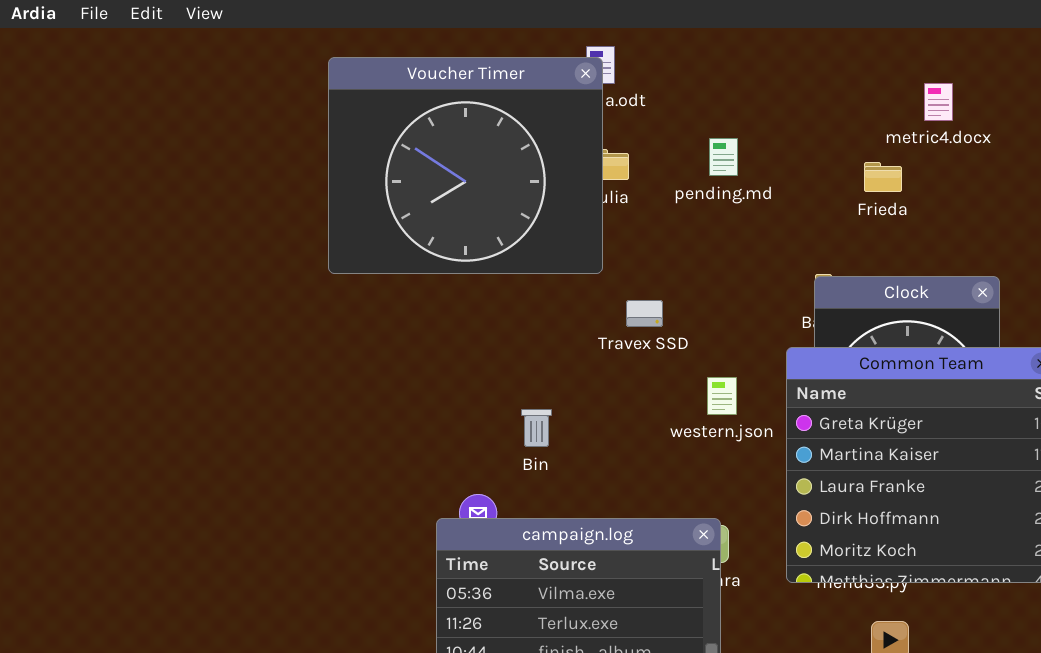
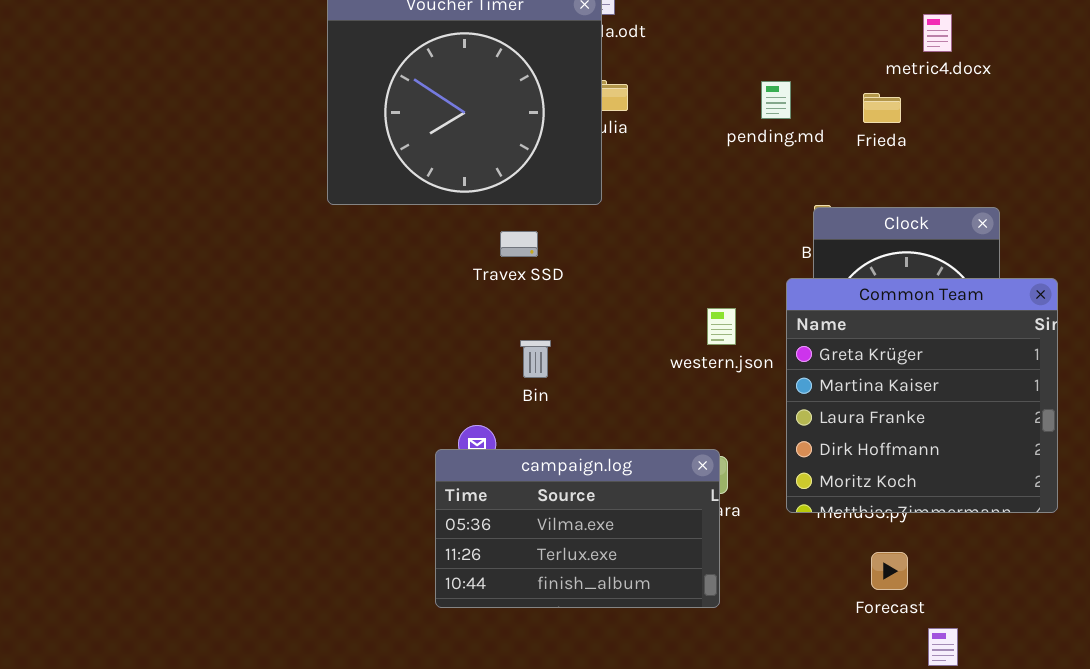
pending.md: [709,138,738,176] -> [761,81,791,119], moved
Travex SSD: [626,300,663,327] -> [500,231,538,257], moved

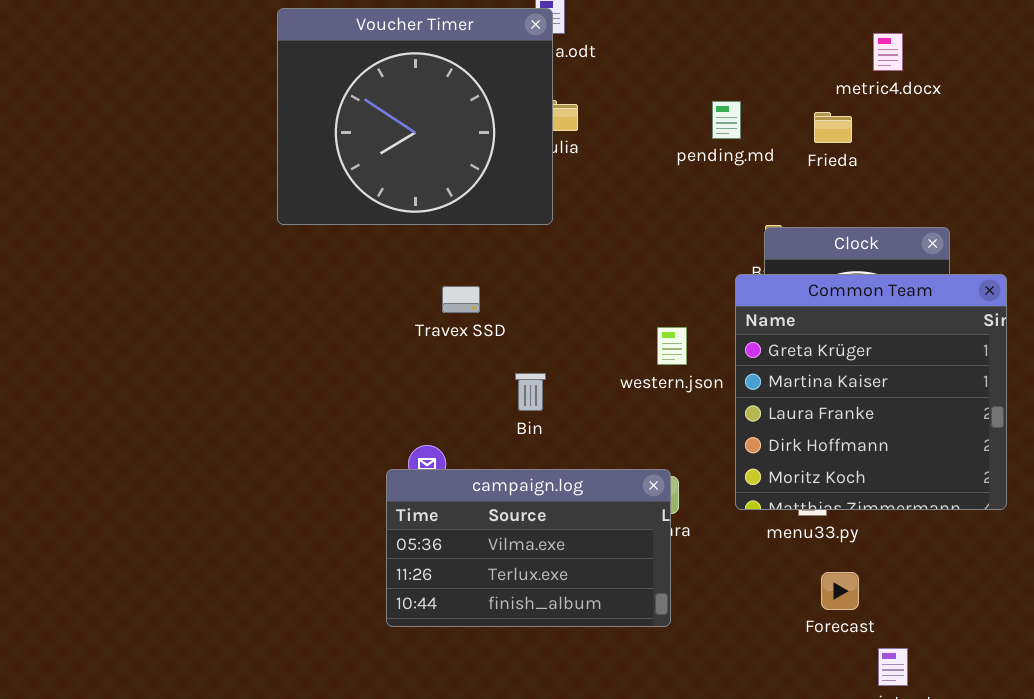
Travex SSD: [500,231,538,257] -> [442,286,480,313], moved
Common Team: [786,278,1058,513] -> [735,274,1007,510], moved
Bin: [520,340,551,378] -> [515,373,546,411], moved

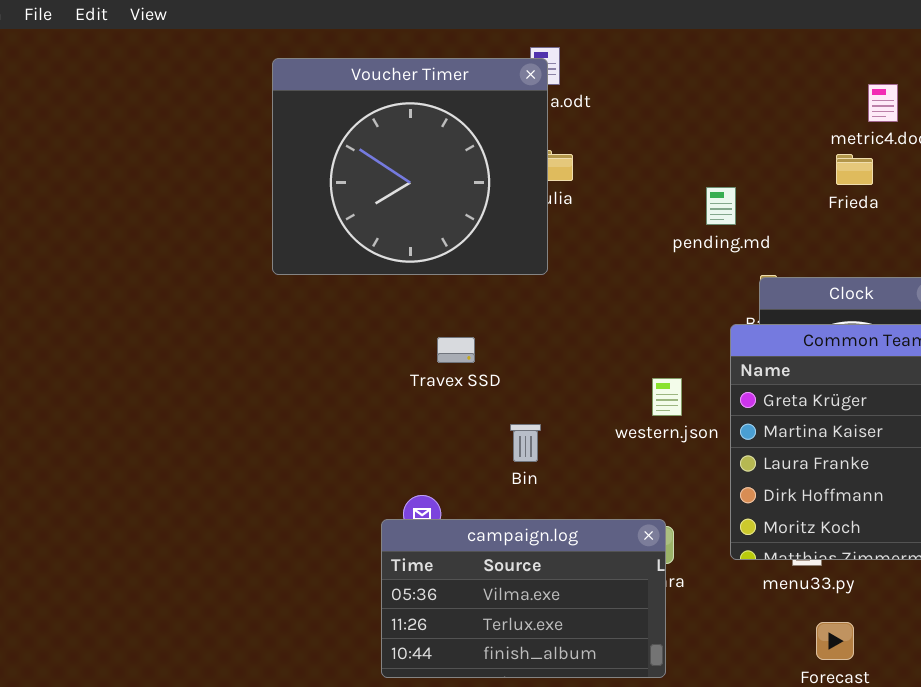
pending.md: [712,101,741,139] -> [706,187,736,225], moved
Frieda: [814,112,852,143] -> [836,154,873,185], moved

